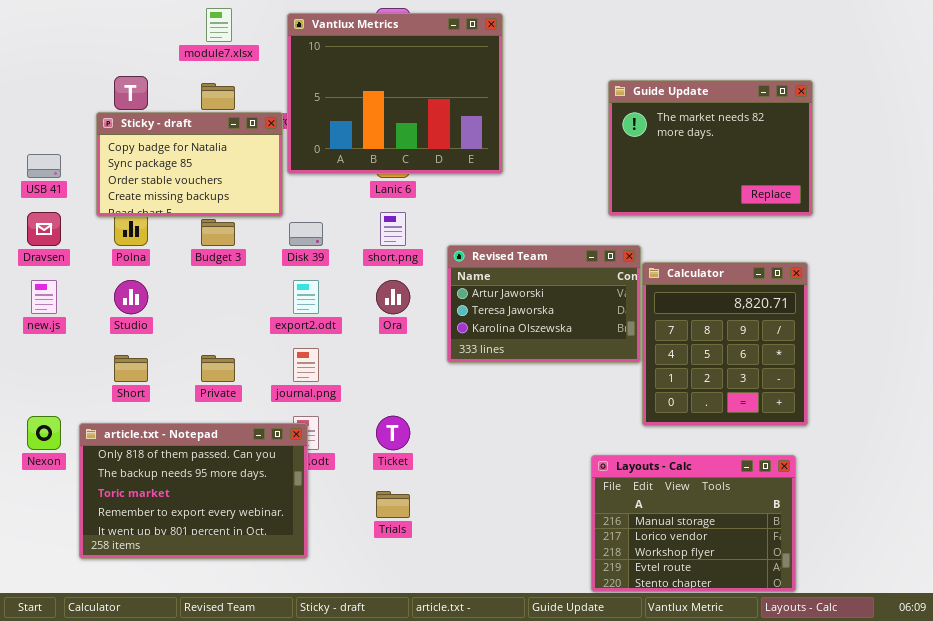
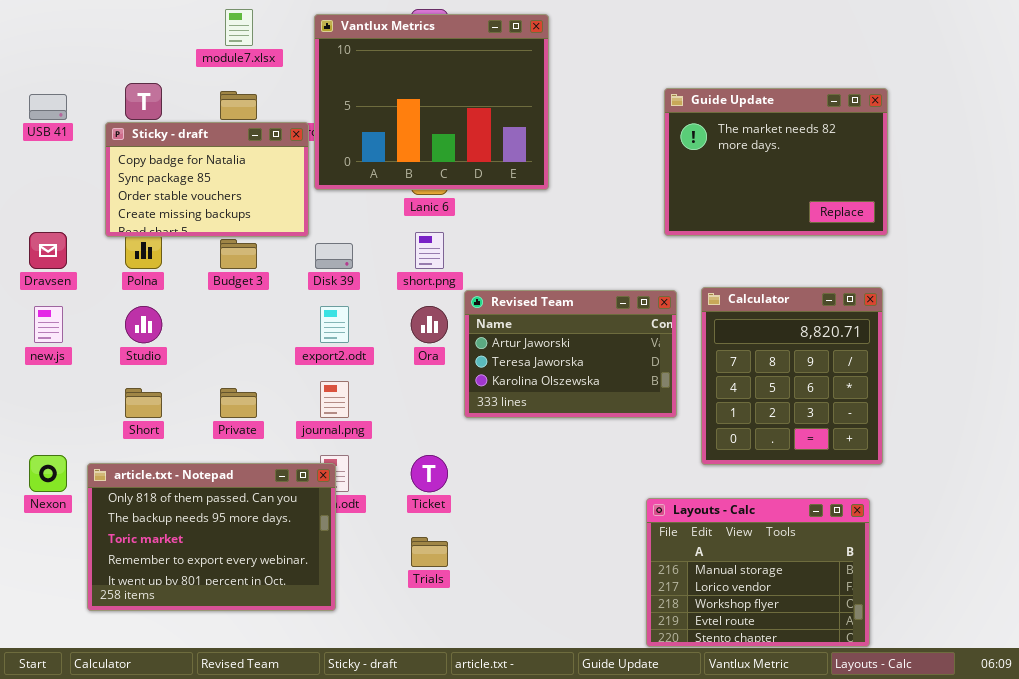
USB 41: [27,154,61,178] -> [29,94,67,120], moved
Revised Team: [447,245,641,363] -> [464,290,677,418], moved

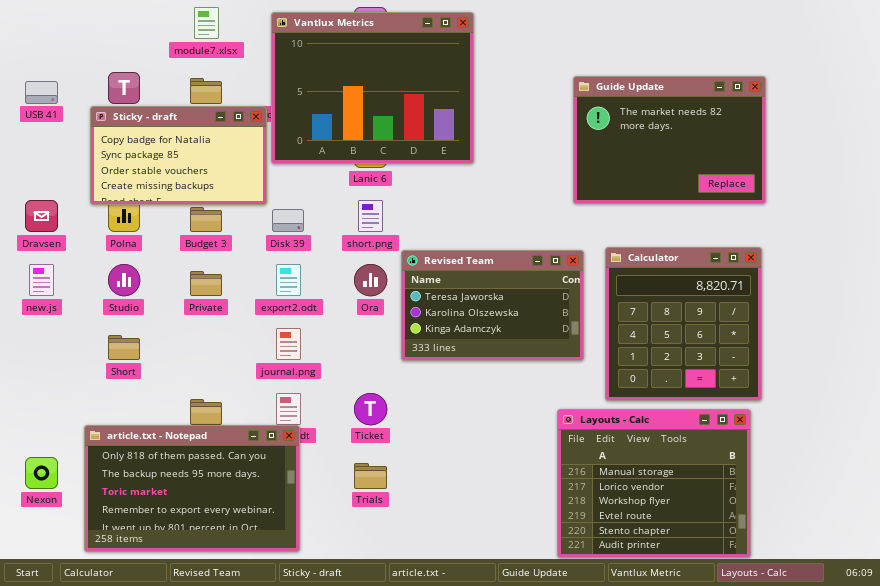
Revised Team: [464,290,677,418] -> [401,250,584,361], scrolled down 1 row
Private: [220,388,257,418] -> [190,271,222,296], moved
Nexon: [29,455,67,492] -> [25,457,58,489], moved
article.txt - Notepad: [87,463,336,611] -> [84,425,300,552], moved
Layouts - Calc: [646,498,870,647] -> [557,409,751,558], resized

